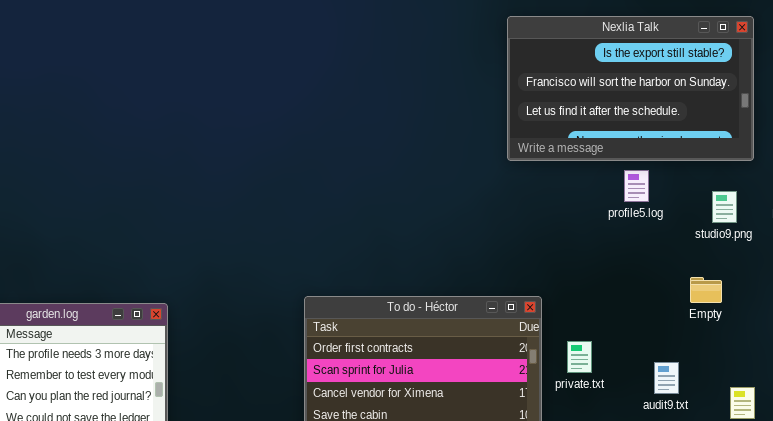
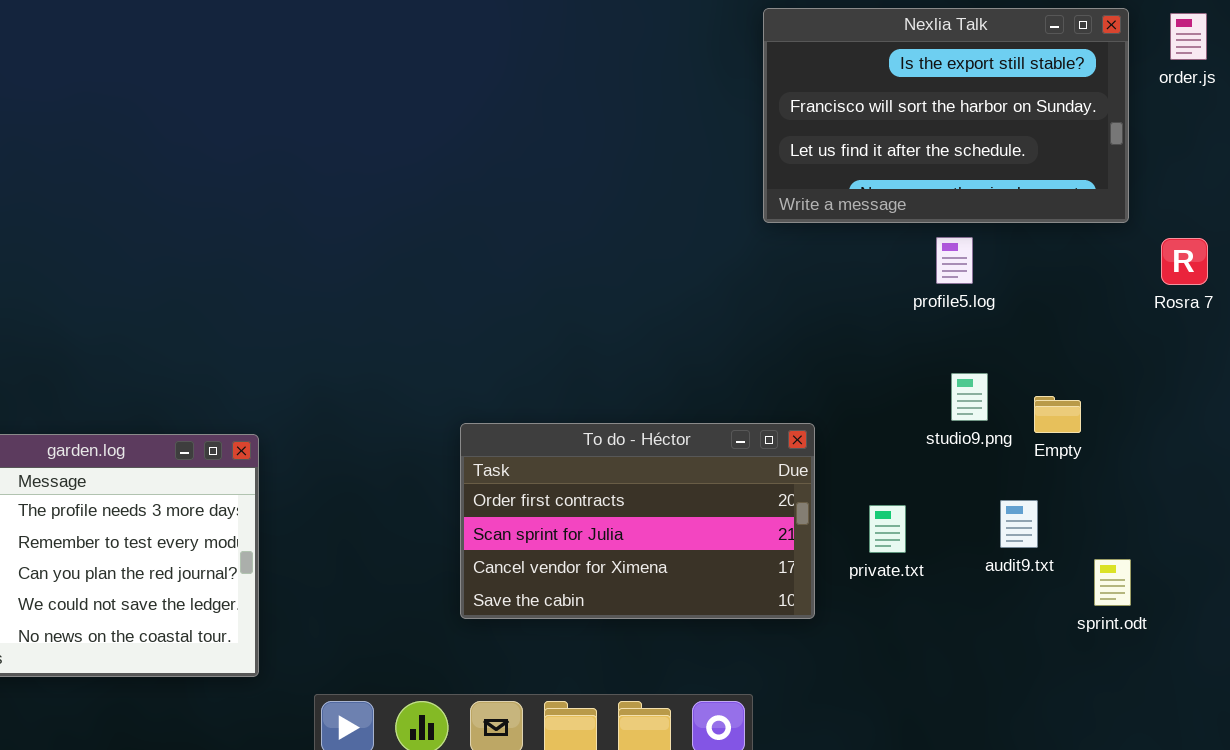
studio9.png: [712,191,737,223] -> [951,373,988,421], moved
private.txt: [567,341,592,373] -> [869,505,906,553], moved
audit9.txt: [654,362,679,394] -> [1000,500,1038,548], moved

